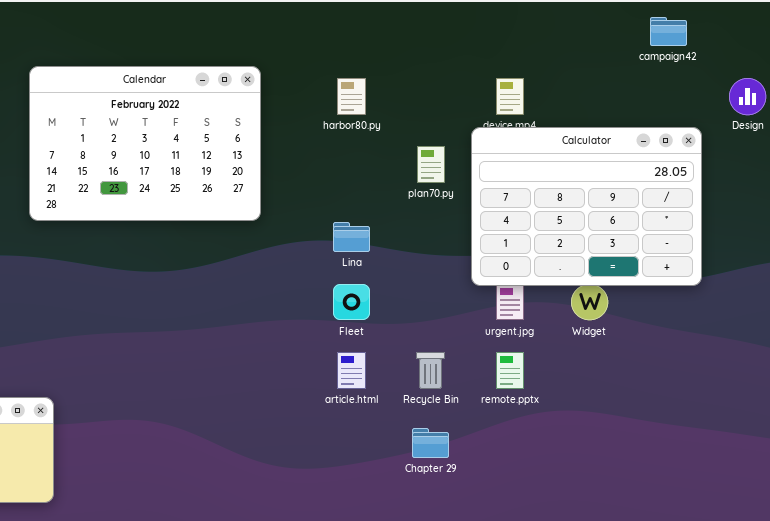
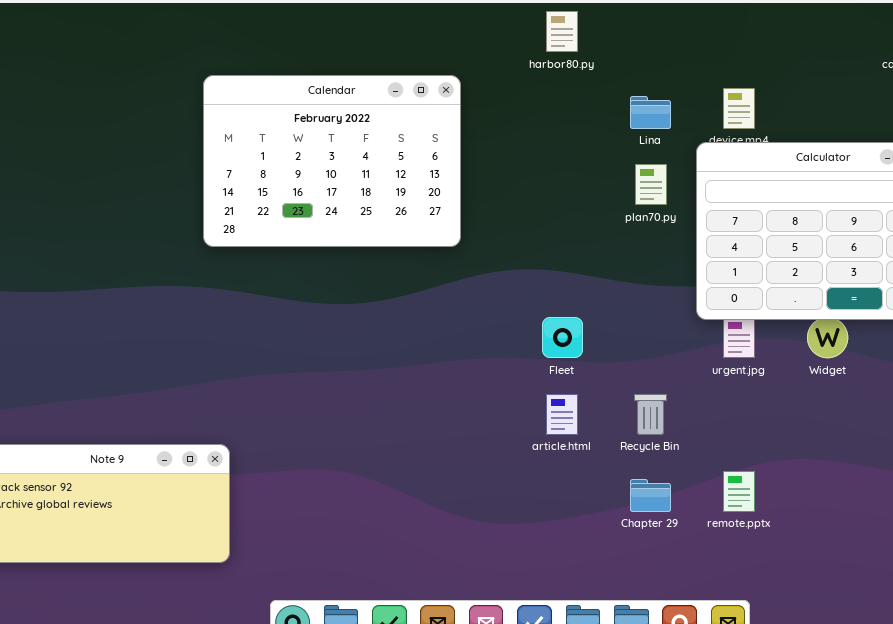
harbor80.py: [337,78,366,115] -> [546,11,578,52], moved
Lina: [333,222,370,252] -> [630,96,671,129], moved
remote.pptx: [496,352,524,389] -> [723,471,755,512], moved

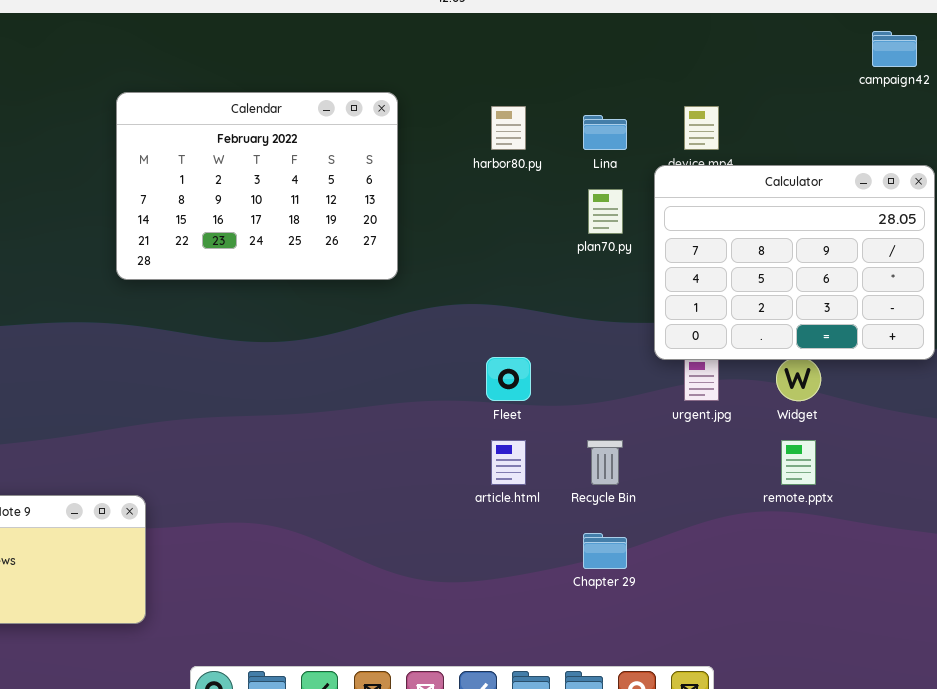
harbor80.py: [546,11,578,52] -> [491,106,526,150], moved
remote.pptx: [723,471,755,512] -> [781,440,816,485], moved

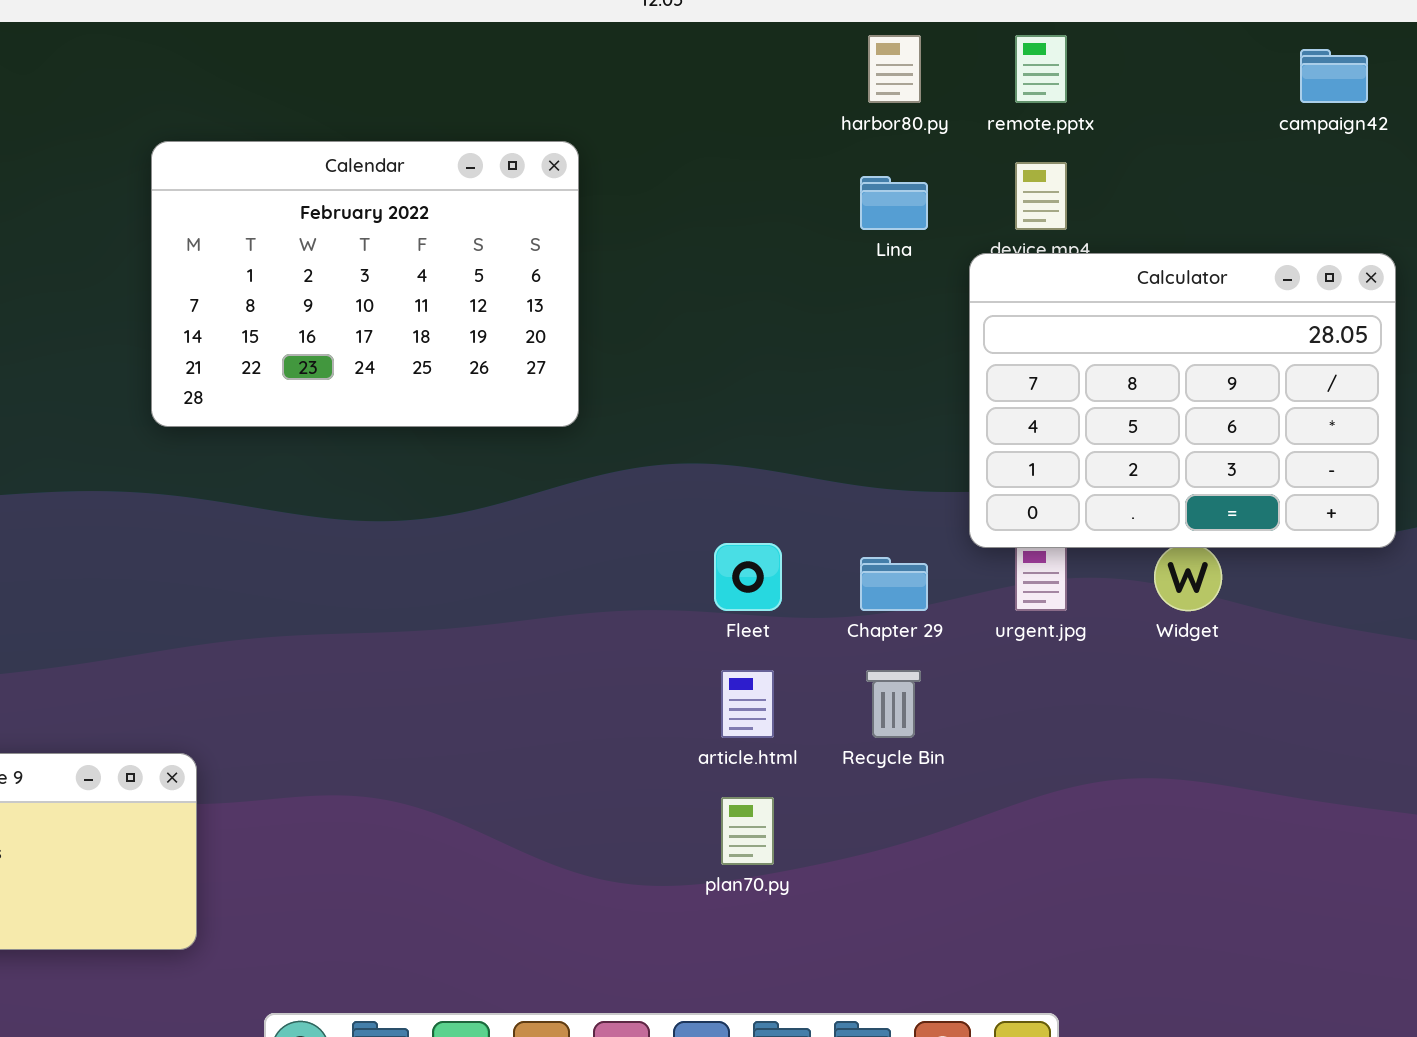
harbor80.py: [491,106,526,150] -> [868,35,921,103], moved
plan70.py: [588,189,623,234] -> [721,797,774,865], moved
remote.pptx: [781,440,816,485] -> [1015,35,1067,103], moved
Chapter 29: [583,533,627,569] -> [860,557,928,611], moved

